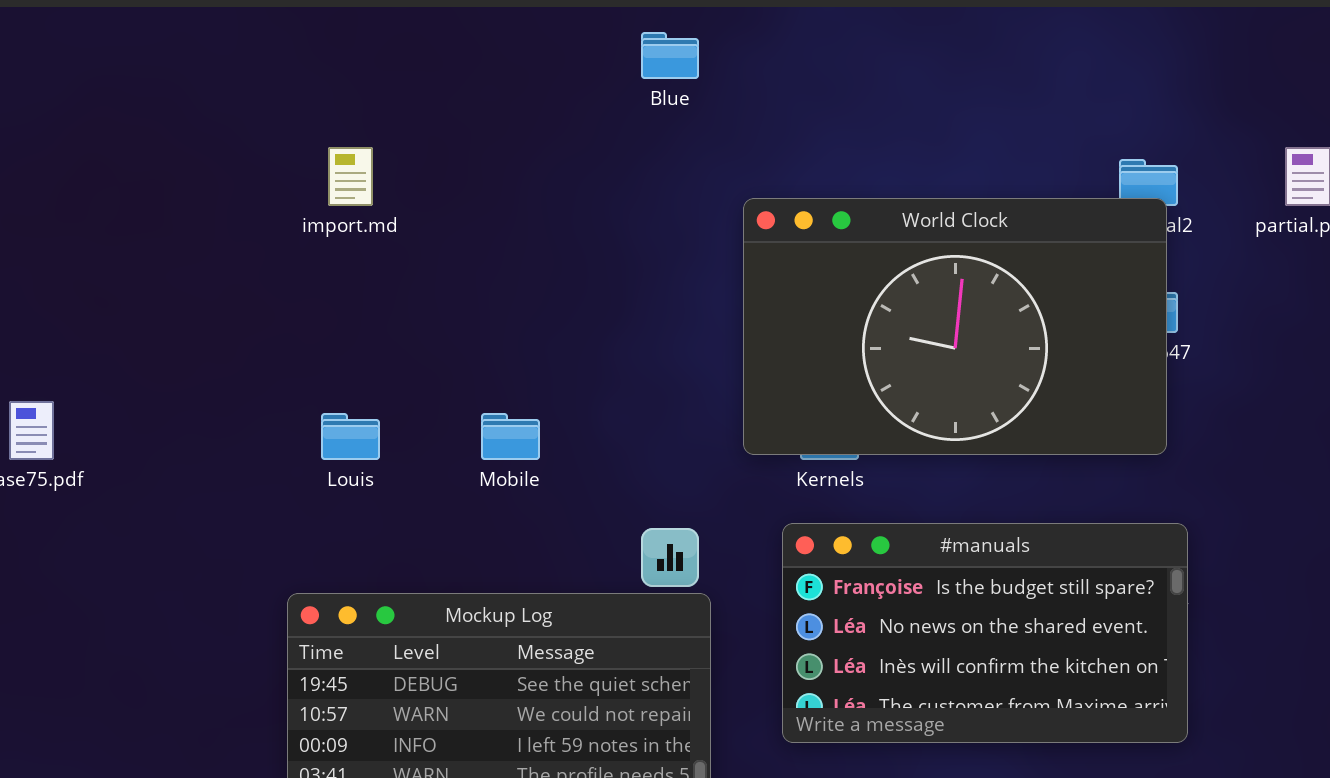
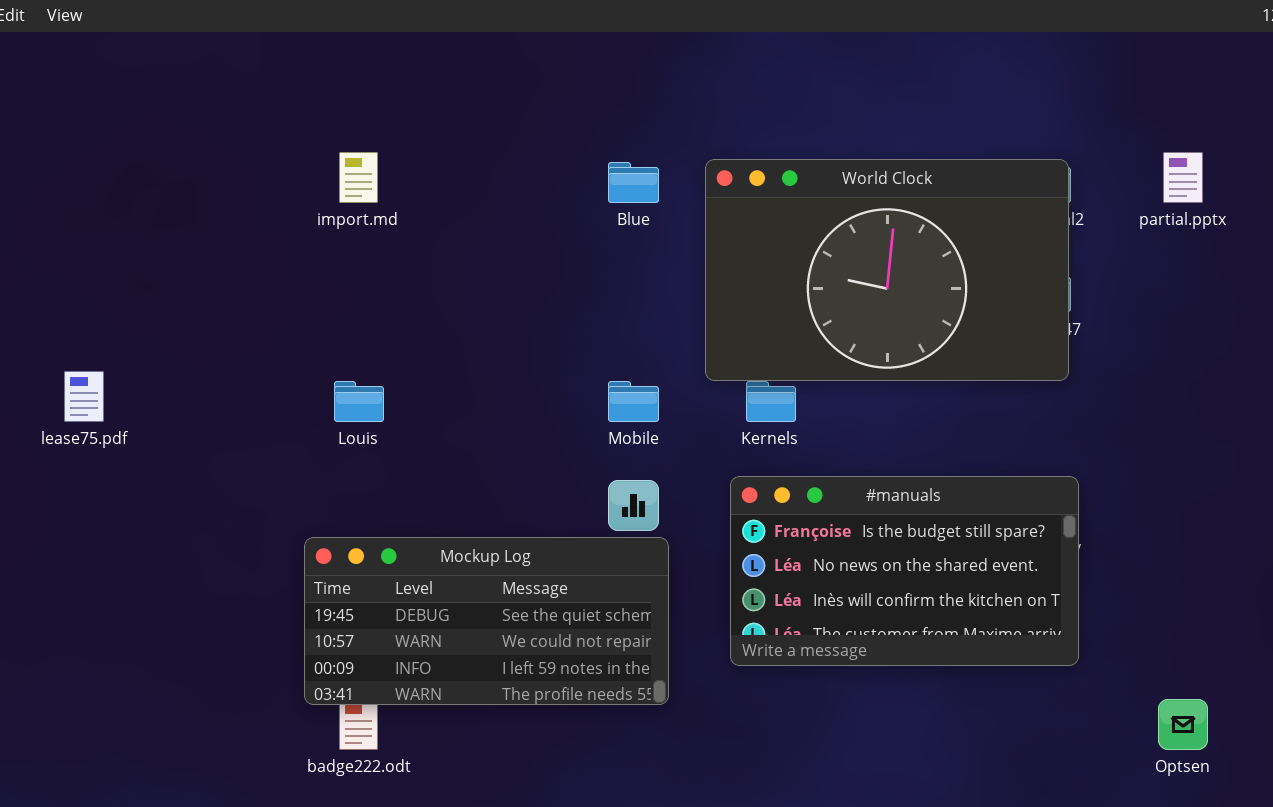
Blue: [641,32,699,79] -> [608,162,659,203], moved
World Clock: [743,198,1167,455] -> [705,159,1069,381], moved
Mobile: [481,413,540,460] -> [608,381,659,422], moved

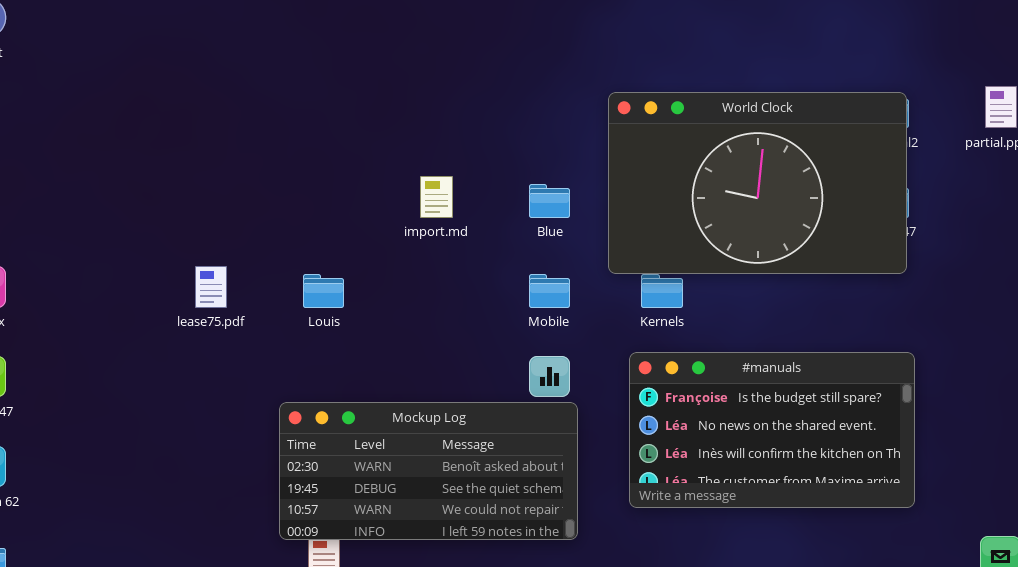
import.md: [339,152,378,203] -> [420,176,453,218], moved
Blue: [608,162,659,203] -> [529,184,570,218], moved
lease75.pdf: [64,371,104,422] -> [195,266,227,308], moved
Mockup Log: [304,537,669,705] -> [279,402,578,540], scrolled up 1 row

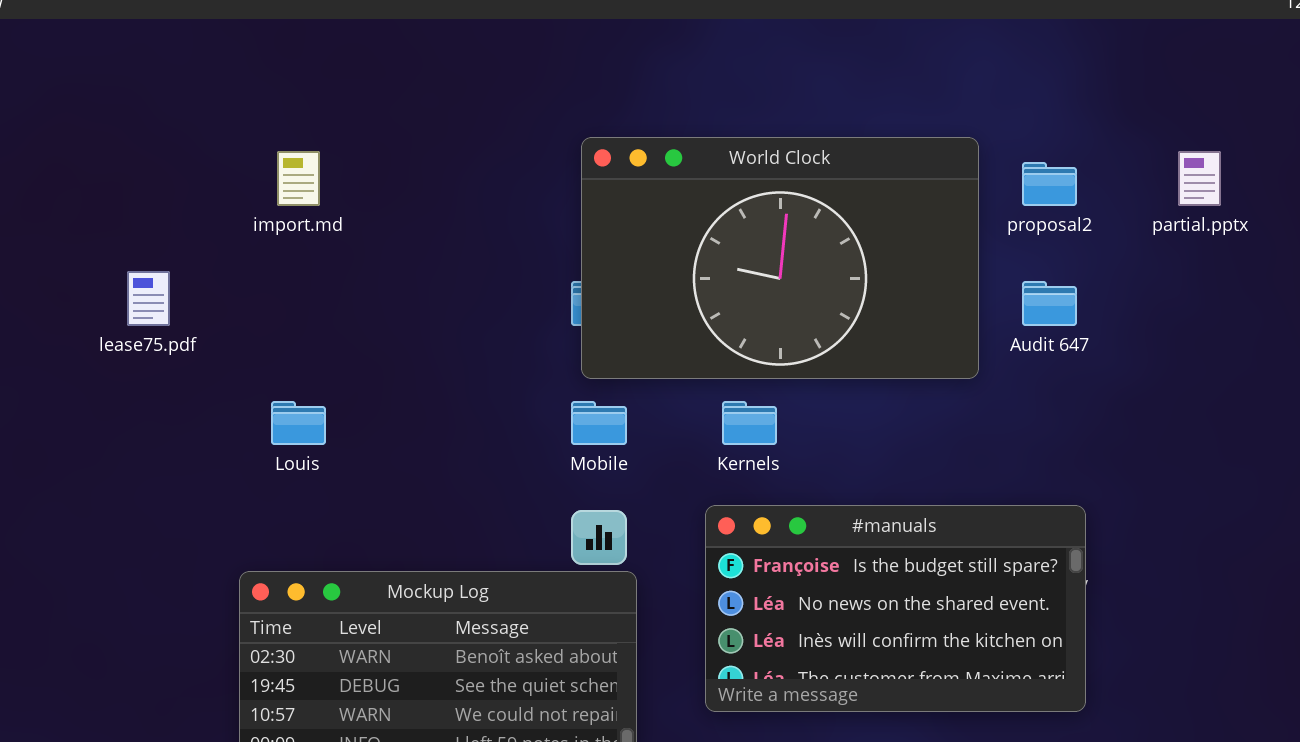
World Clock: [608,92,907,274] -> [581,137,979,379], moved
import.md: [420,176,453,218] -> [277,151,320,206], moved
lease75.pdf: [195,266,227,308] -> [127,271,170,326], moved

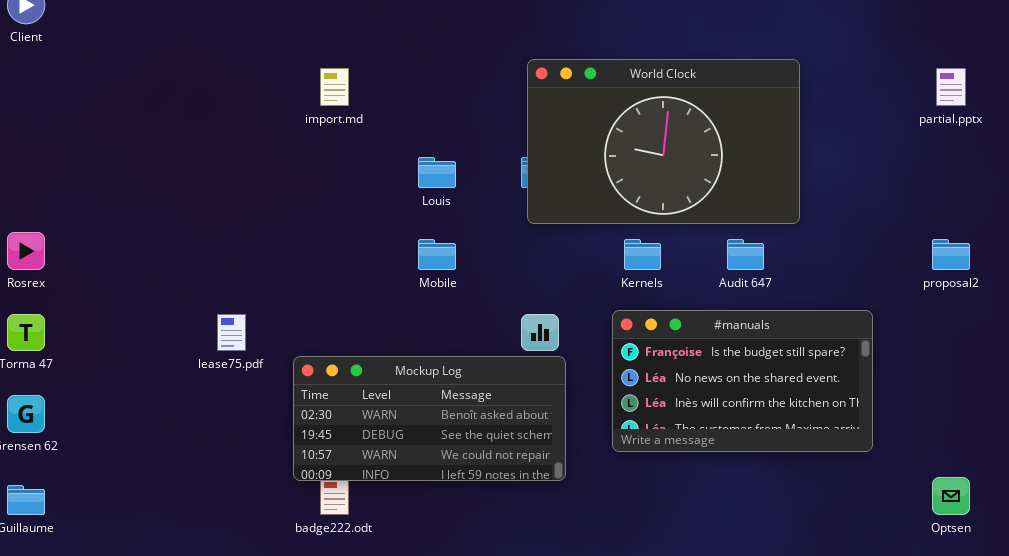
proposal2: [1022,162,1077,206] -> [932,239,970,270], moved
lease75.pdf: [127,271,170,326] -> [217,314,246,351], moved
Audit 647: [1022,281,1077,326] -> [727,239,764,270], moved
Louis: [271,401,326,445] -> [418,157,456,188], moved
Mobile: [571,401,627,445] -> [418,239,456,270], moved

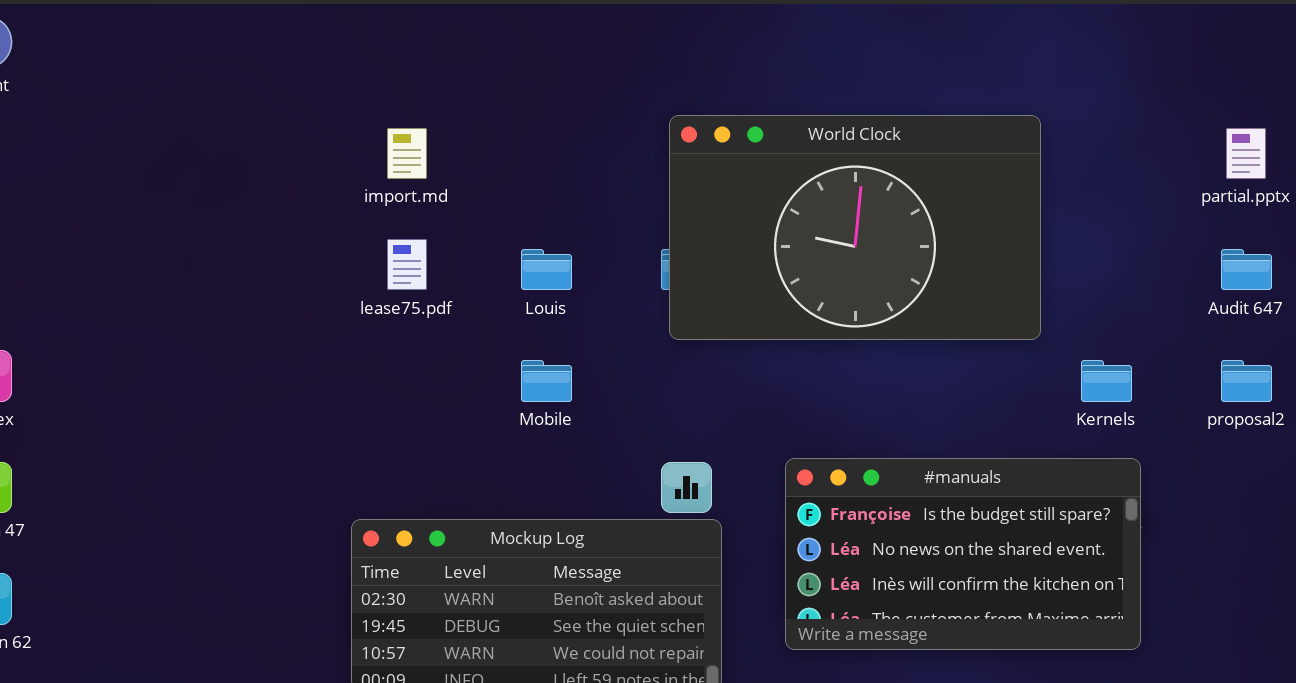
Kernels: [624,239,661,270] -> [1081,360,1132,402], moved
Audit 647: [727,239,764,270] -> [1221,249,1272,290], moved
lease75.pdf: [217,314,246,351] -> [387,239,427,290], moved

